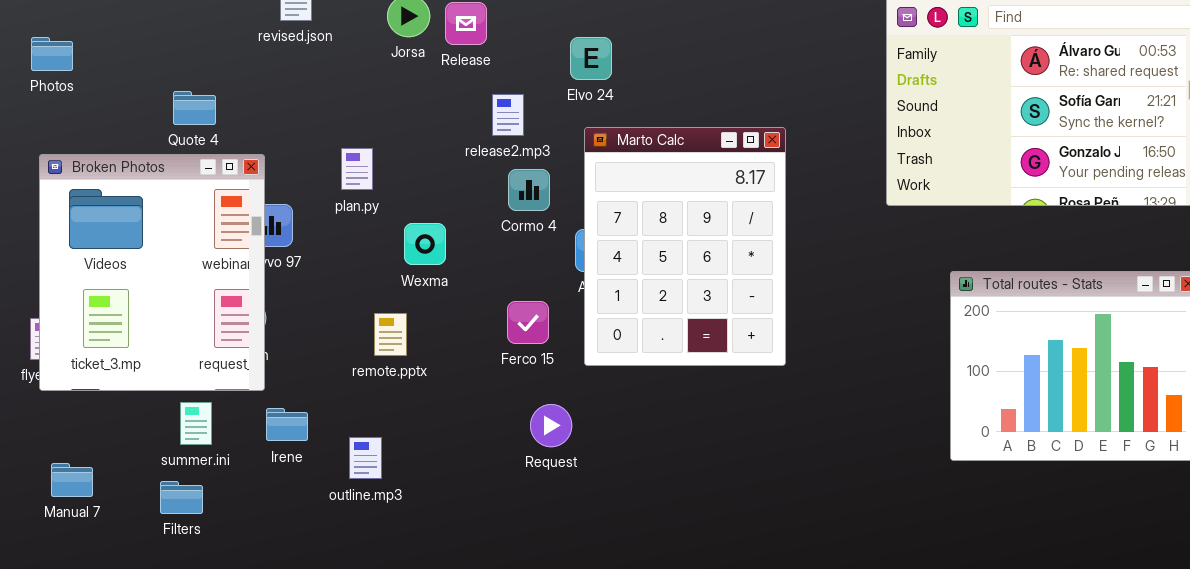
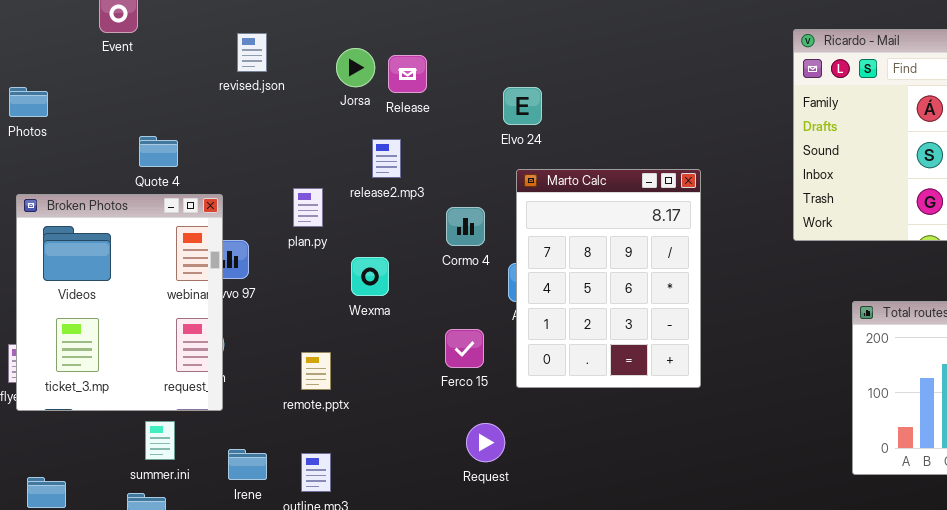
release2.mp3: [492,94,524,136] -> [372,139,401,178], moved
remote.pptx: [374,313,407,356] -> [301,352,331,390], moved
Irene: [266,408,308,441] -> [228,449,267,480], moved

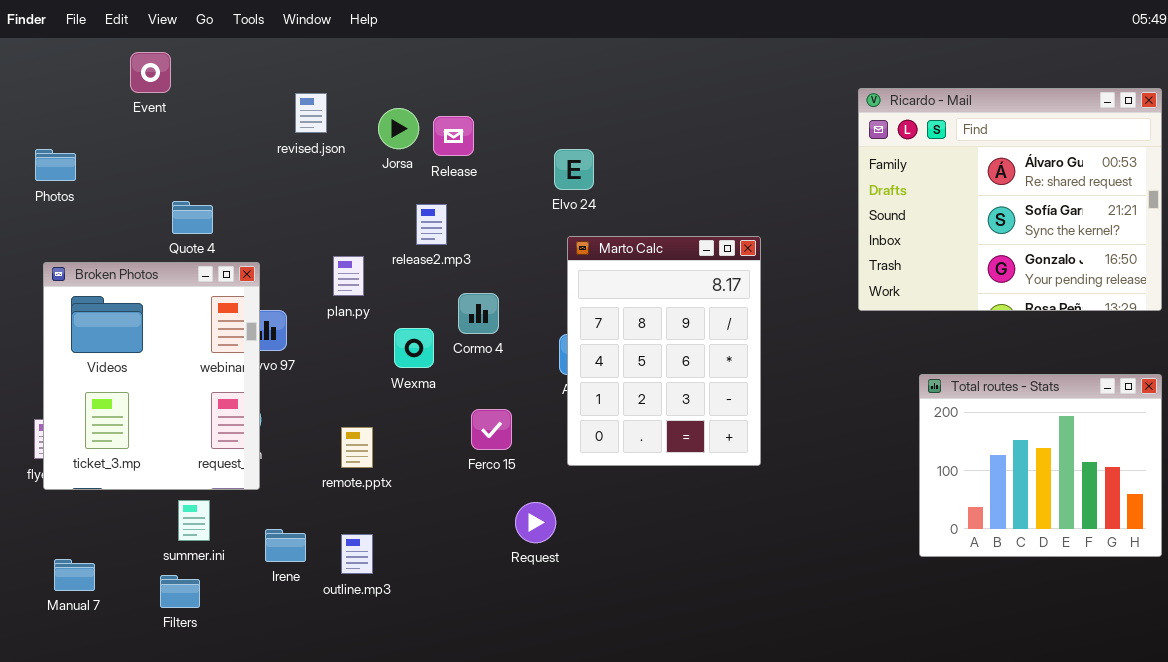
revised.json: [237,33,267,72] -> [295,93,327,133], moved
Cormo 4: [446,207,485,246] -> [458,293,499,334], moved
Ferco 15: [445,329,484,368] -> [471,409,512,450], moved

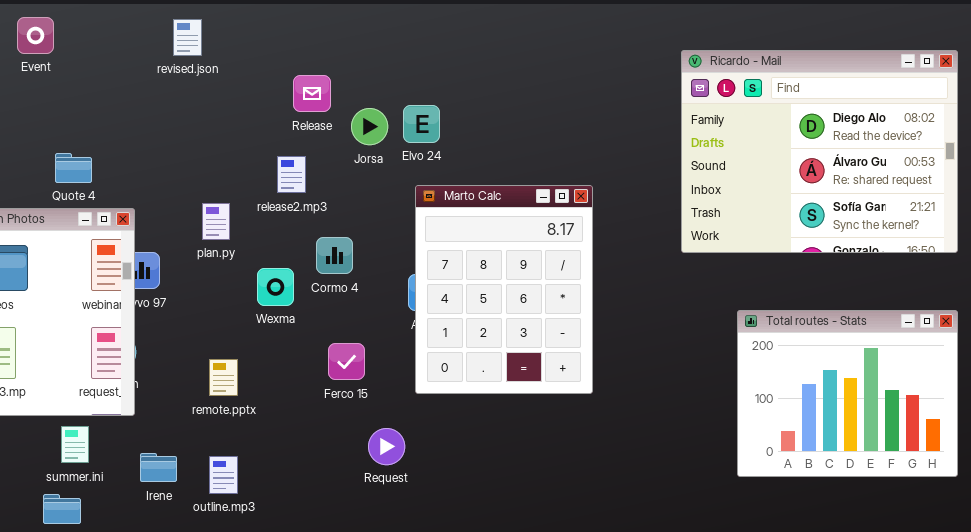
Ricardo - Mail: [858,88,1162,311] -> [681,50,958,253], scrolled up 1 row
revised.json: [295,93,327,133] -> [173,19,202,56], moved
Jorsa: [378,108,419,149] -> [351,108,388,145], moved

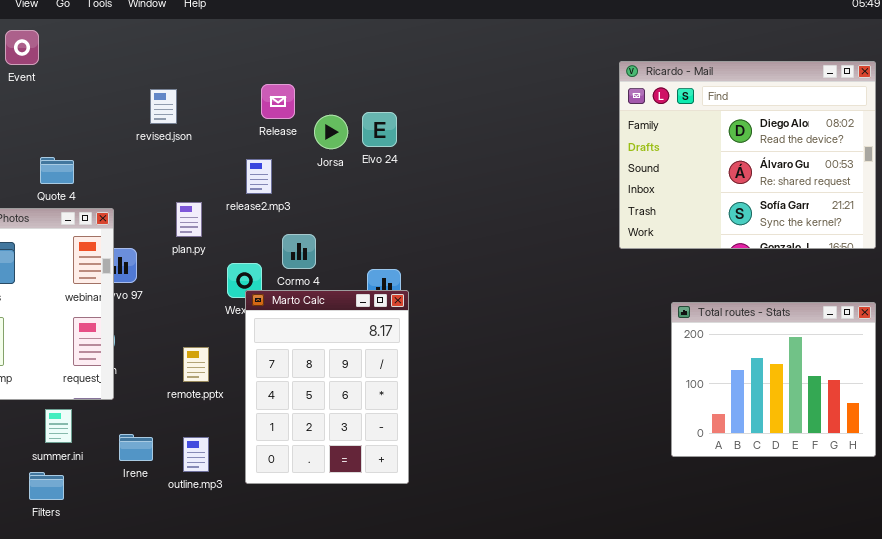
revised.json: [173,19,202,56] -> [150,89,177,124], moved
Marto Calc: [415,185,593,394] -> [245,290,409,484], moved

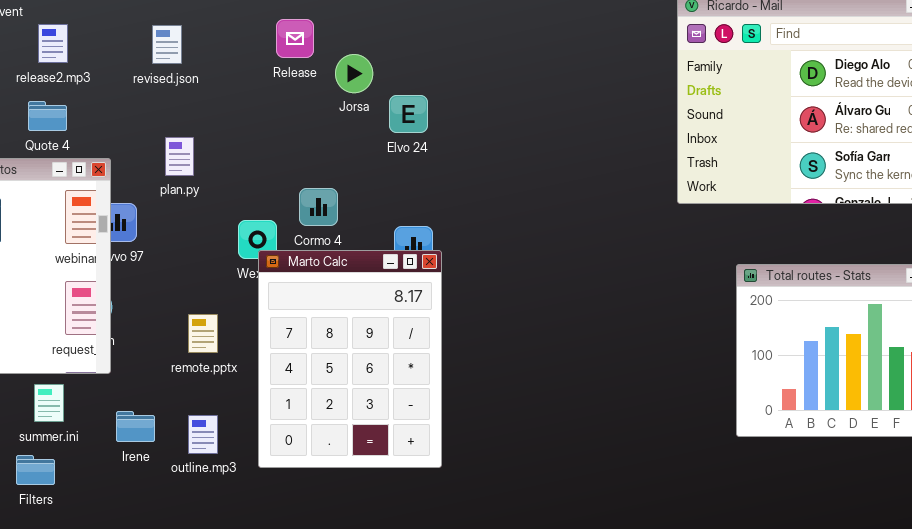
Elvo 24: [362,112,397,147] -> [389,95,428,133], moved
release2.mp3: [246,159,272,194] -> [38,24,68,63], moved
plan.py: [176,202,202,237] -> [165,137,194,176], moved

